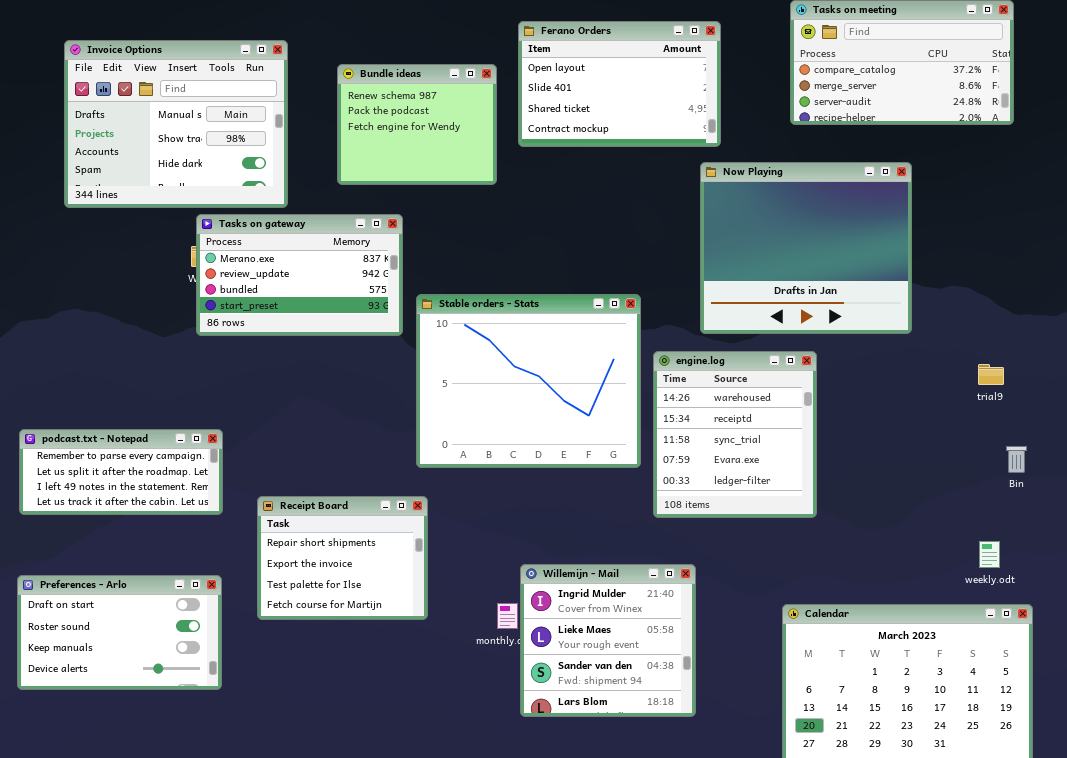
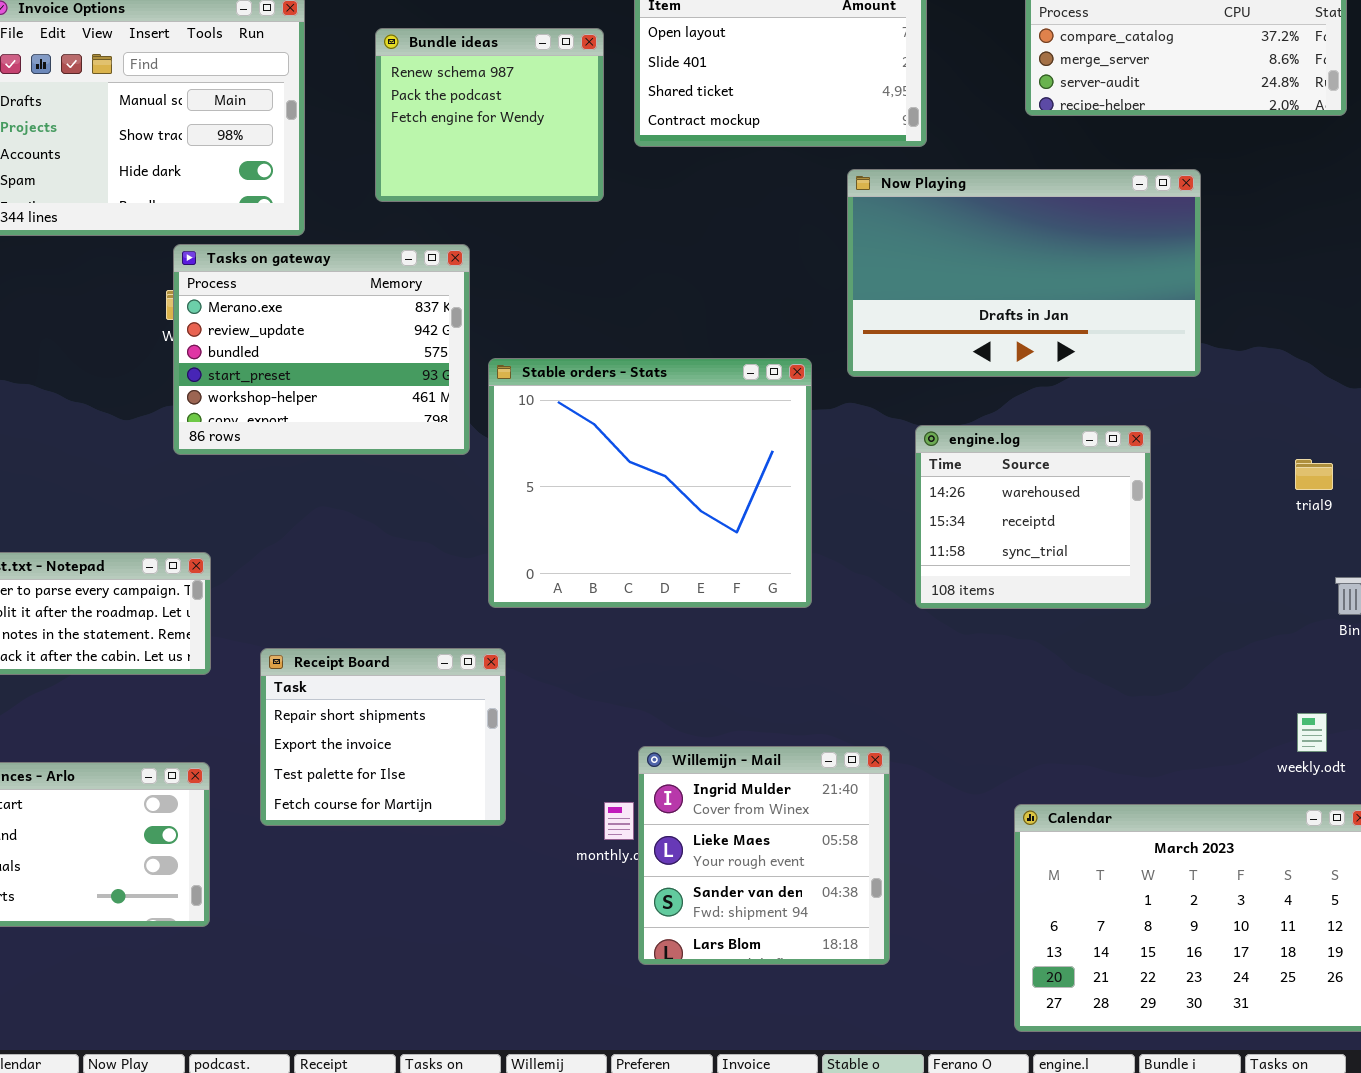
Now Playing: [700,162,912,334] -> [847,169,1201,377], resized
Tasks on gateway: [196,214,403,336] -> [173,244,470,455], resized
engine.log: [653,351,817,518] -> [915,425,1151,609], moved, resized

